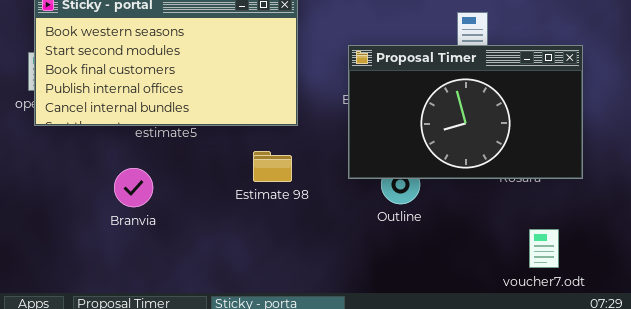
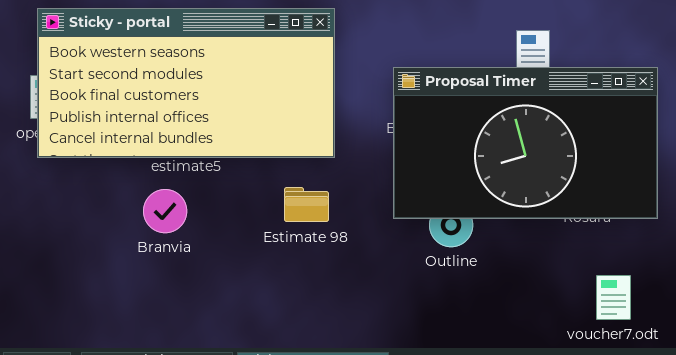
Branvia: [114,168,153,207] -> [143,189,187,233], moved

